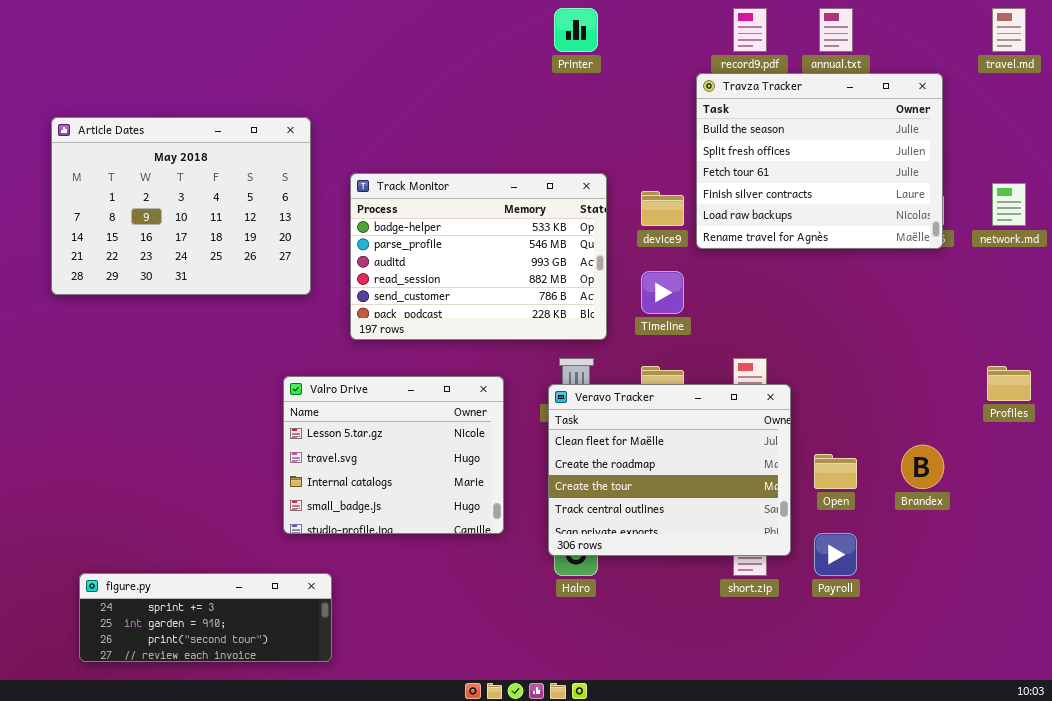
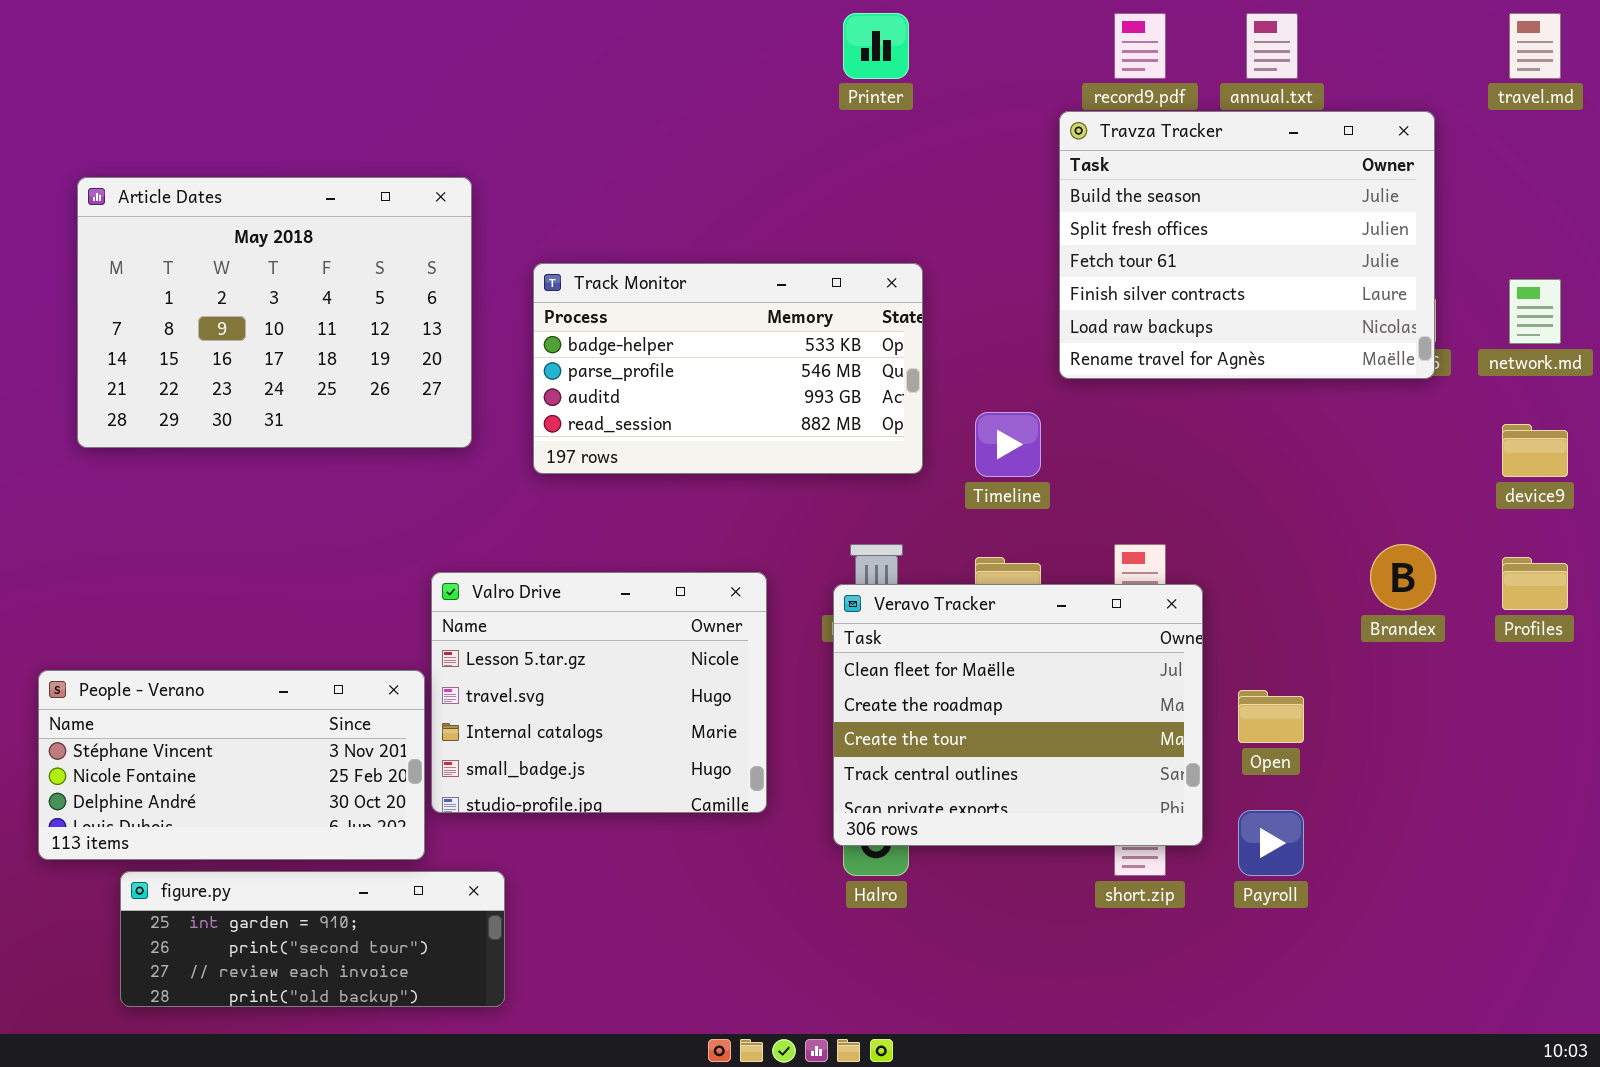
Track Monitor: [350,173,607,340] -> [533,263,923,474], resized
device9: [641,191,684,226] -> [1502,424,1568,477], moved
People - Verano: none -> [38,670,425,860], opened
Brandex: [901,445,944,489] -> [1370,544,1436,610], moved
figure.py: [79,573,332,662] -> [120,871,505,1007], scrolled down 1 row

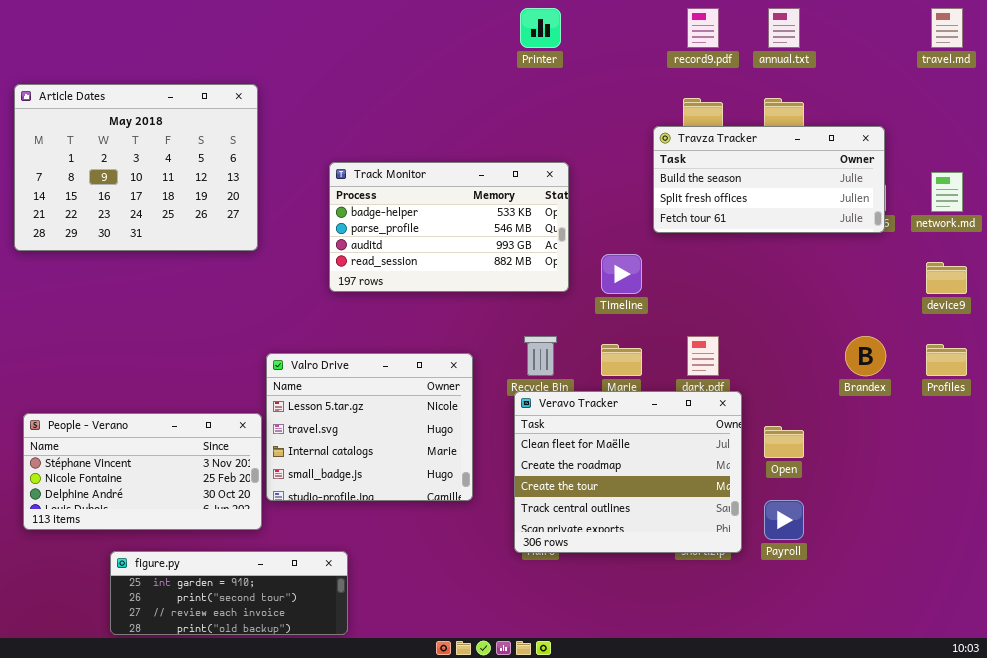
Travza Tracker: [1059,111,1435,379] -> [653,126,885,233], resized
Article Dates: [77,177,472,448] -> [14,84,258,251], moved
Veravo Tracker: [833,584,1203,846] -> [514,391,742,553], moved
figure.py: [120,871,505,1007] -> [110,551,348,635], moved

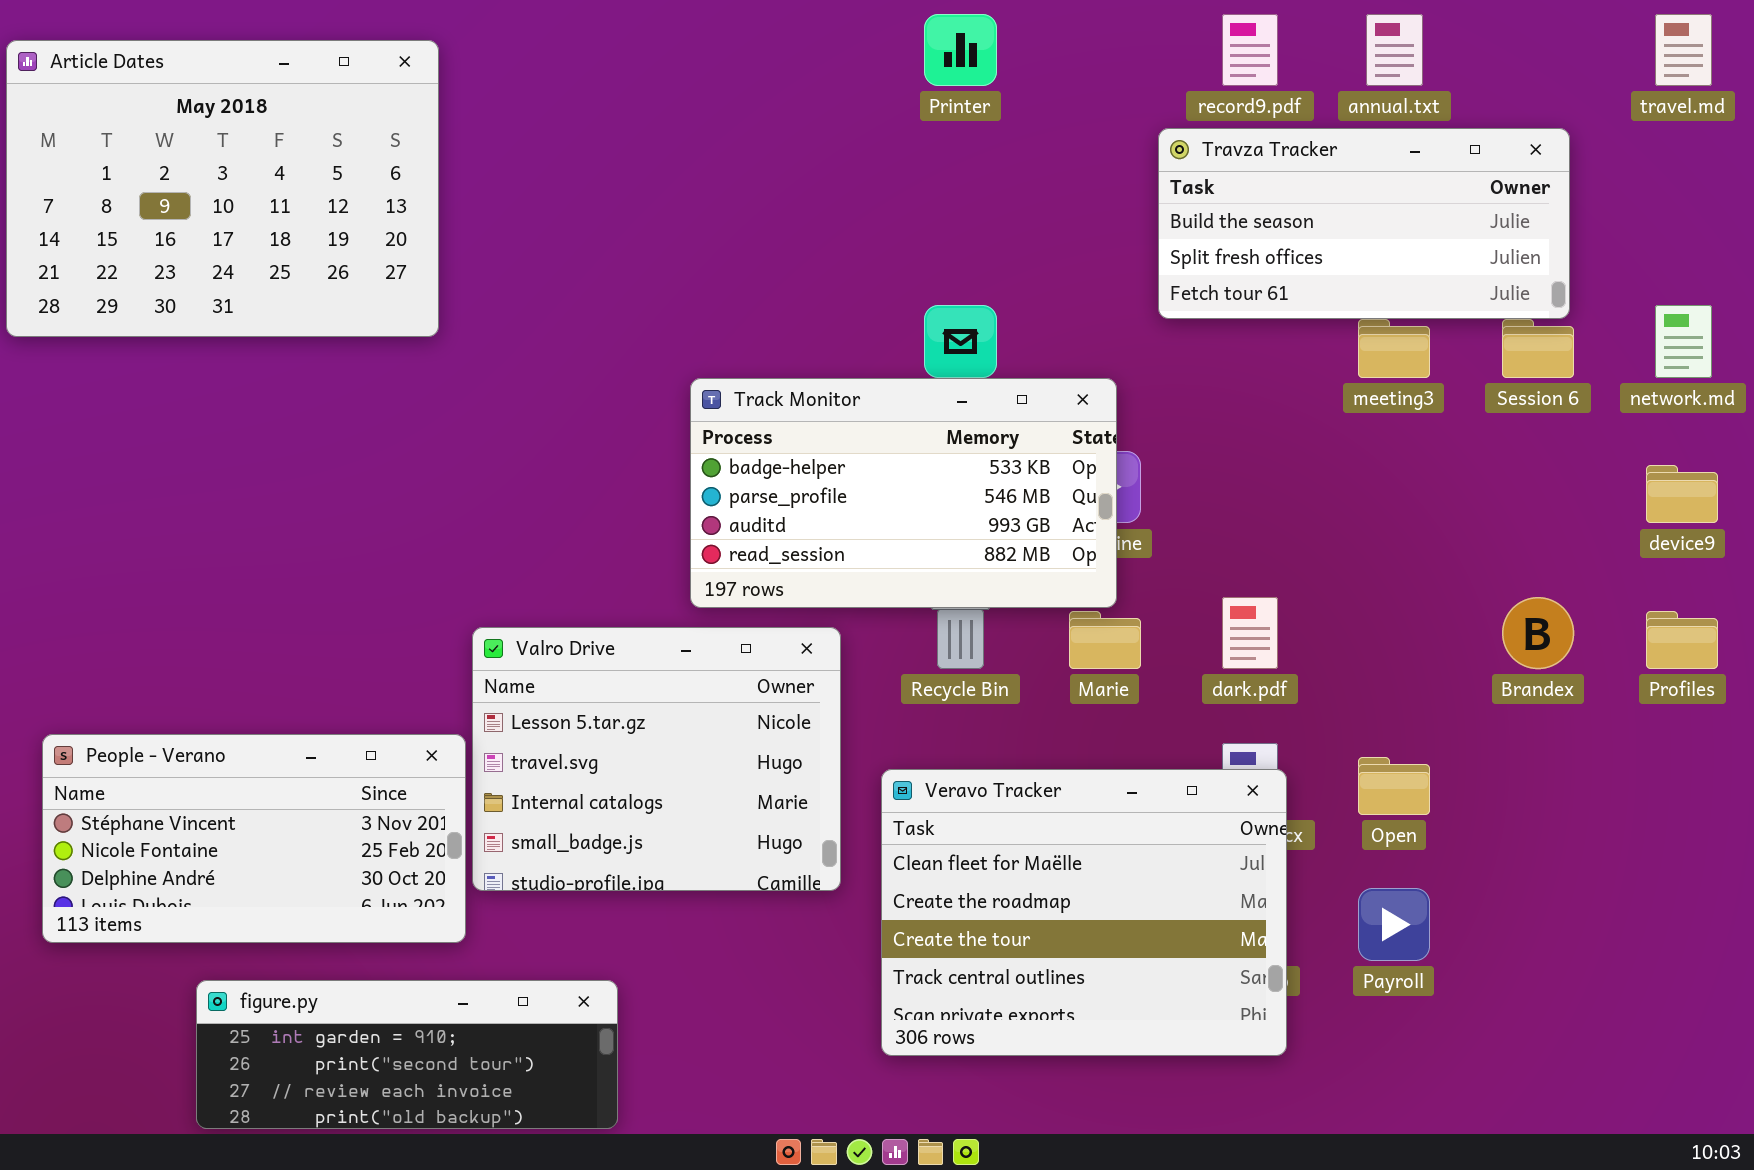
Article Dates: [14,84,258,251] -> [6,40,439,337], moved
Travza Tracker: [653,126,885,233] -> [1158,128,1570,319], moved
Track Monitor: [329,162,569,292] -> [690,378,1117,608], moved
Veravo Tracker: [514,391,742,553] -> [881,769,1287,1056], moved

